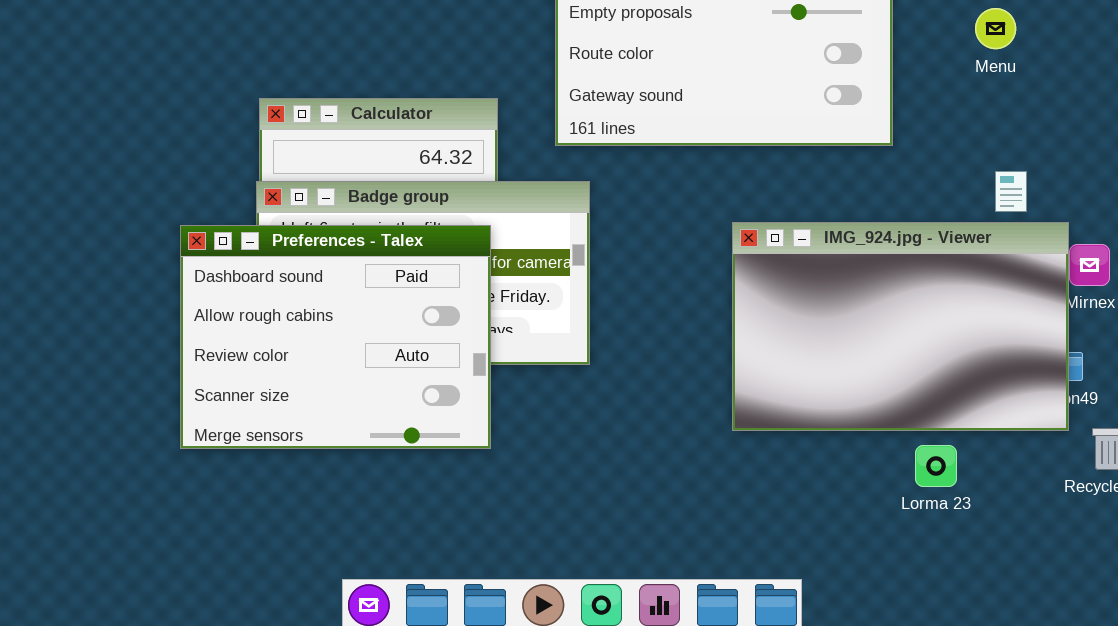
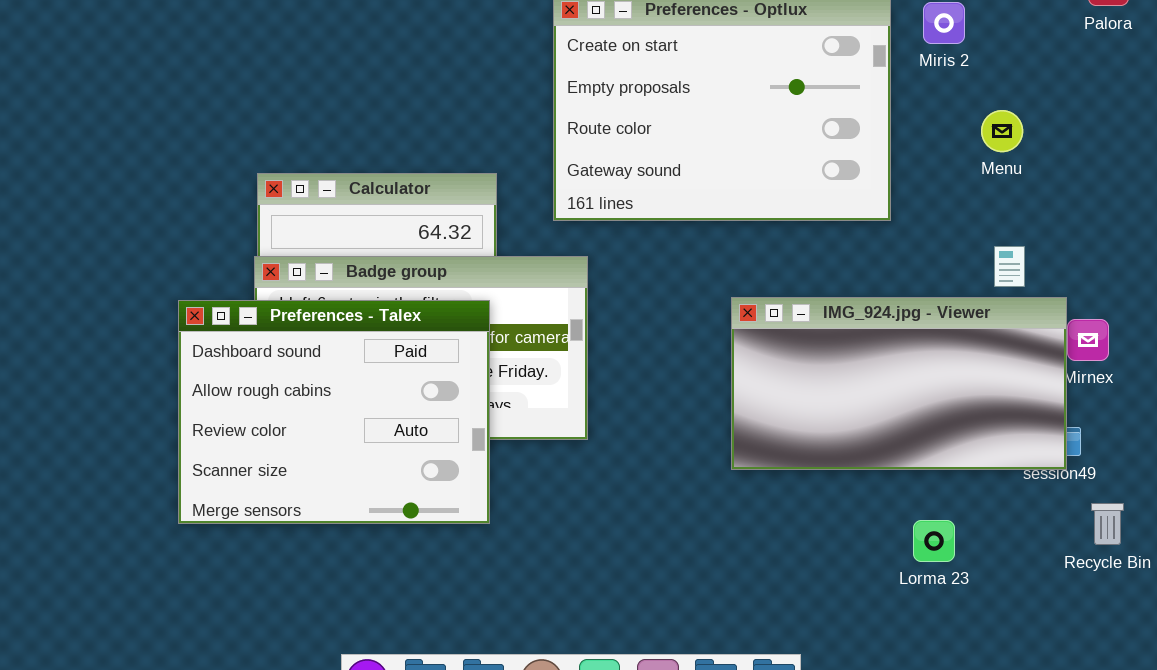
Menu: [975,8,1016,49] -> [981,110,1023,152], moved
IMG_924.jpg - Viewer: [732,222,1069,431] -> [731,297,1067,470], resized

